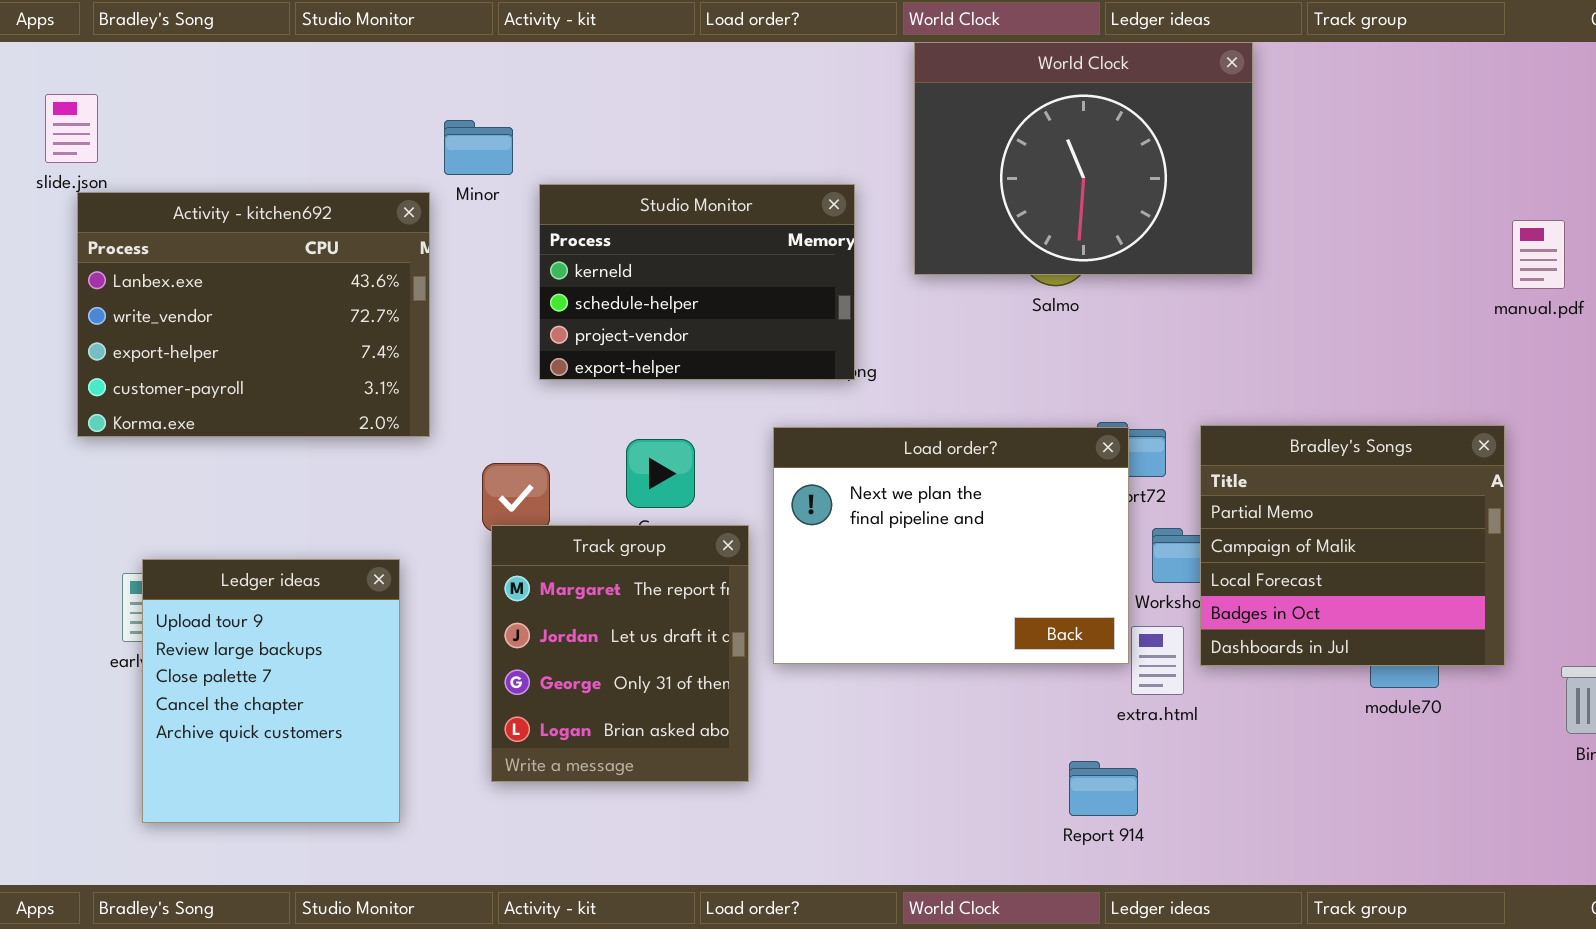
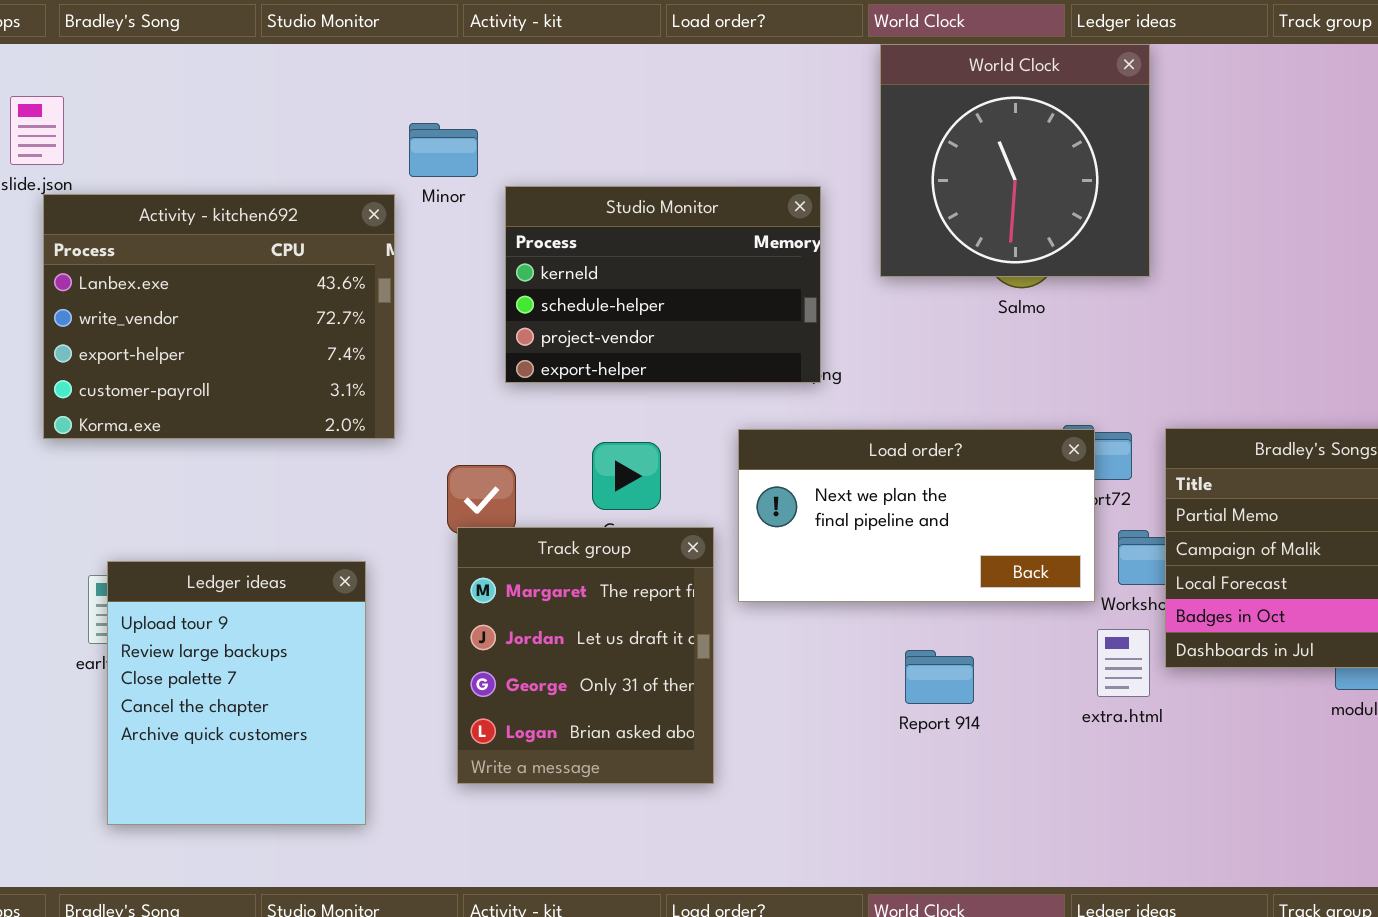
World Clock: [914,42,1253,275] -> [880,44,1150,277], resized
Load order?: [773,427,1129,664] -> [738,429,1095,602], resized
Report 914: [1069,761,1138,816] -> [905,650,974,704], moved

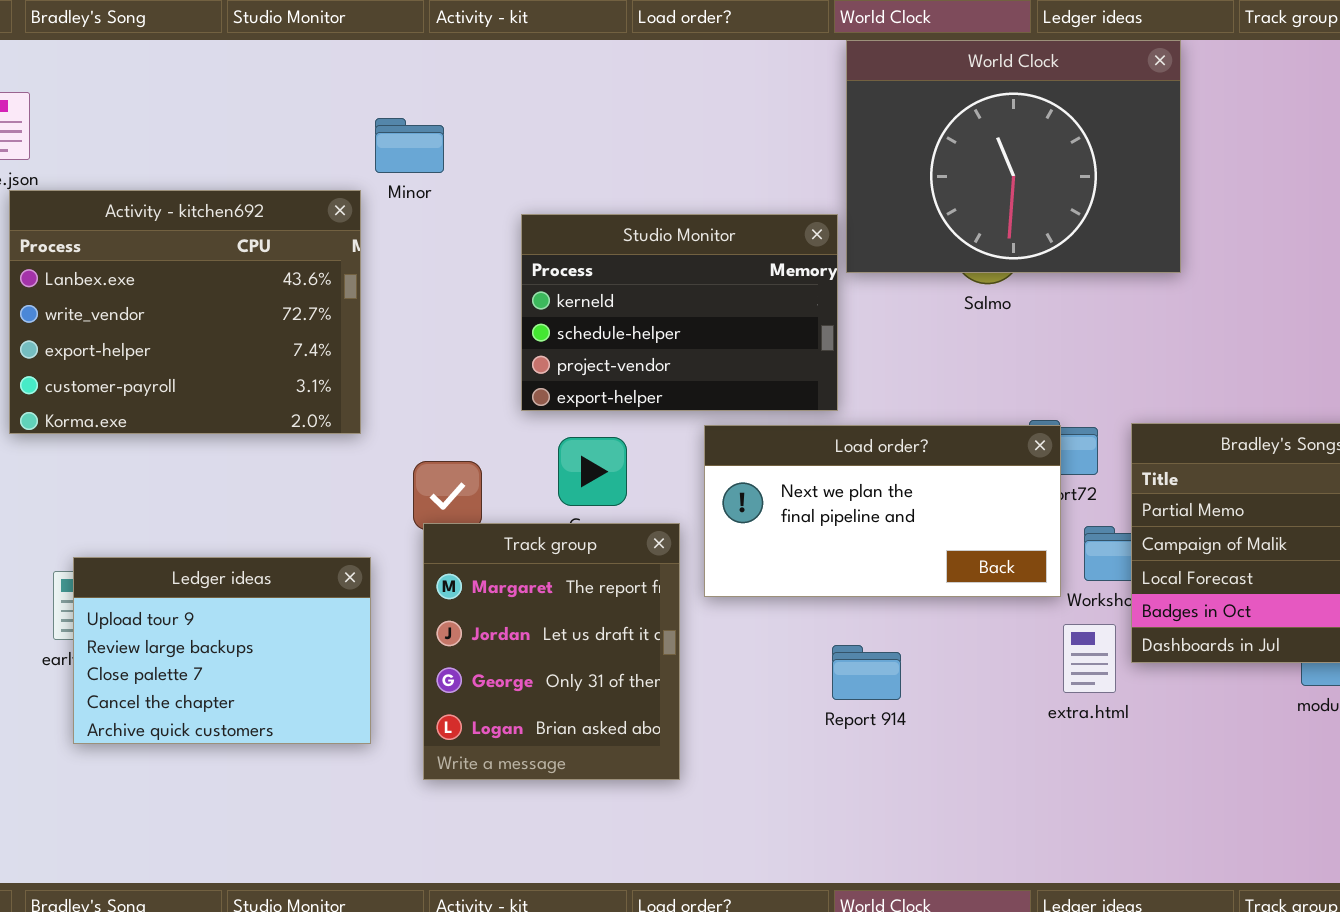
World Clock: [880,44,1150,277] -> [846,40,1181,273], resized
Studio Monitor: [505,186,821,383] -> [521,214,838,411], moved
Ledger ideas: [107,561,366,825] -> [73,557,371,744], resized
Report 914: [905,650,974,704] -> [832,645,901,700], moved

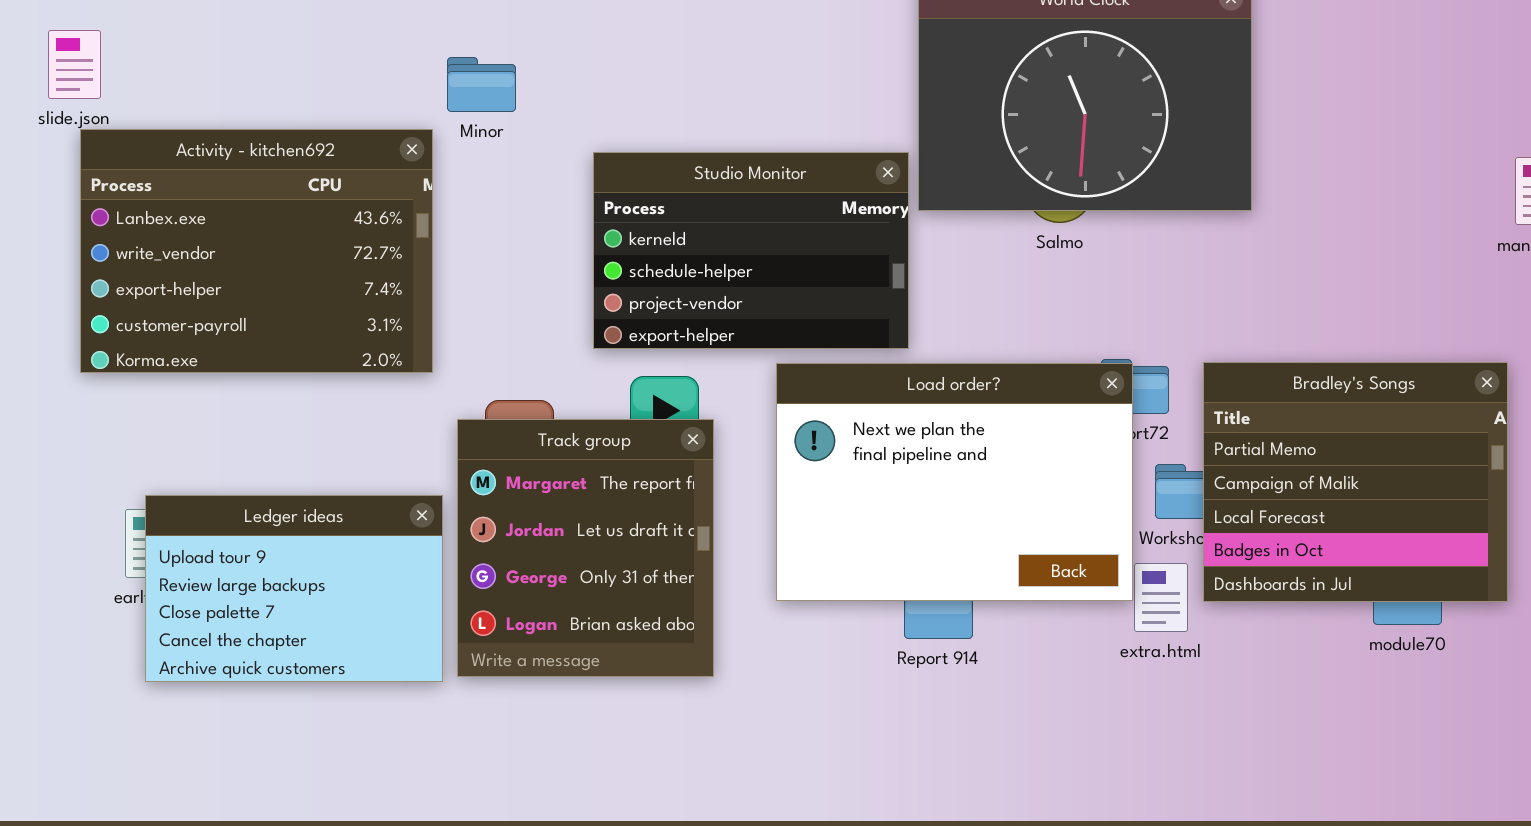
Load order?: [704,425,1061,597] -> [776,363,1133,601], resized
Track group: [423,523,680,780] -> [457,419,714,677], moved

